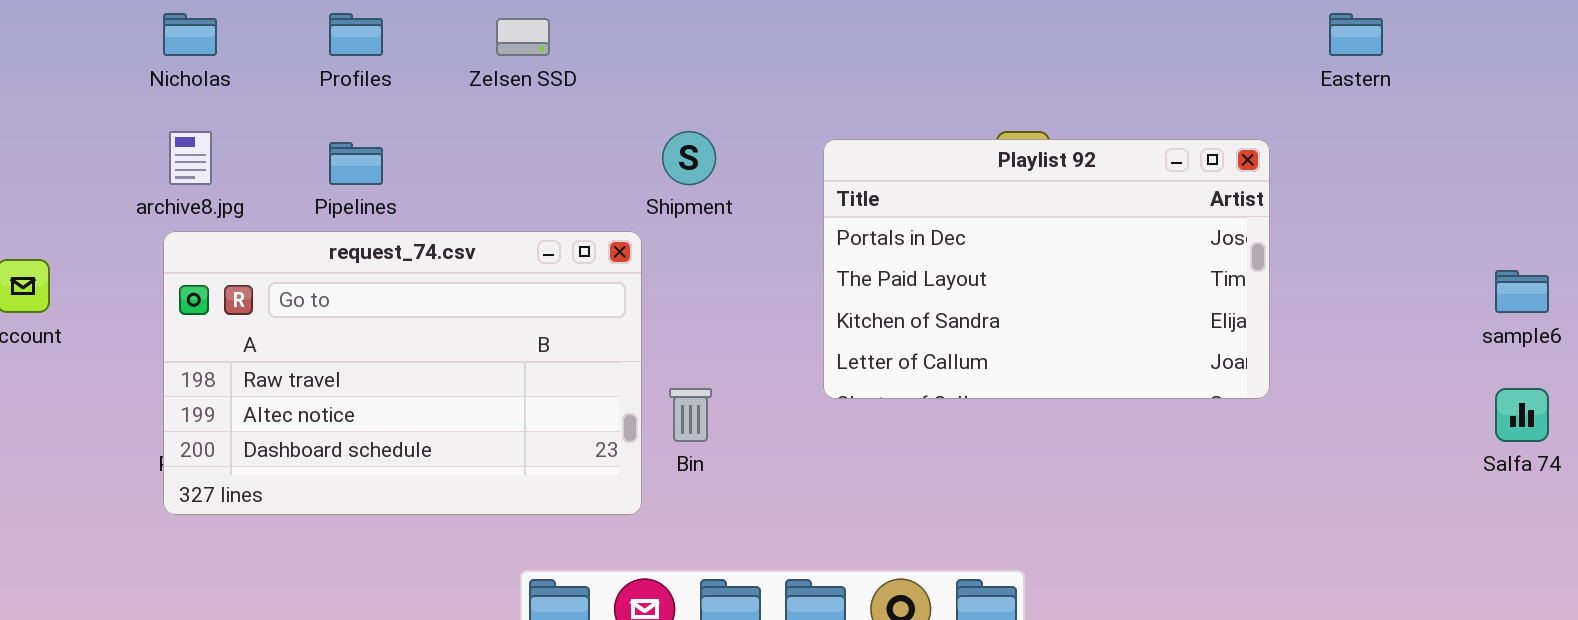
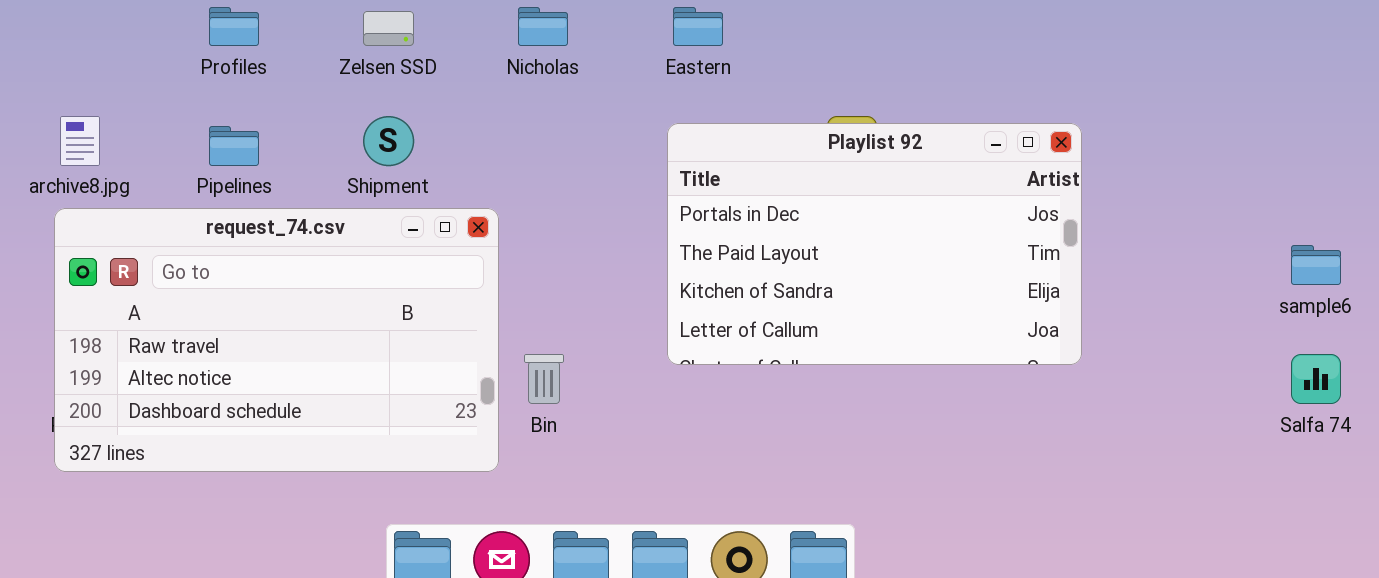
Nicholas: [163,13,217,56] -> [518,7,568,46], moved
Eastern: [1329,13,1383,56] -> [673,7,723,46], moved
Shipment: [662,131,716,185] -> [363,116,414,166], moved

